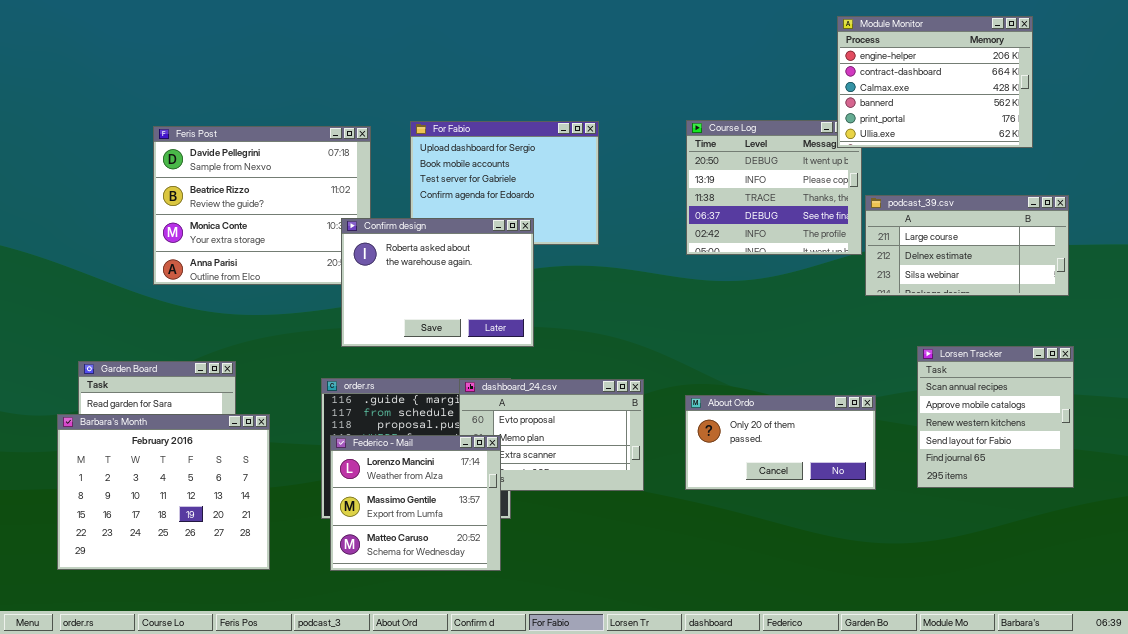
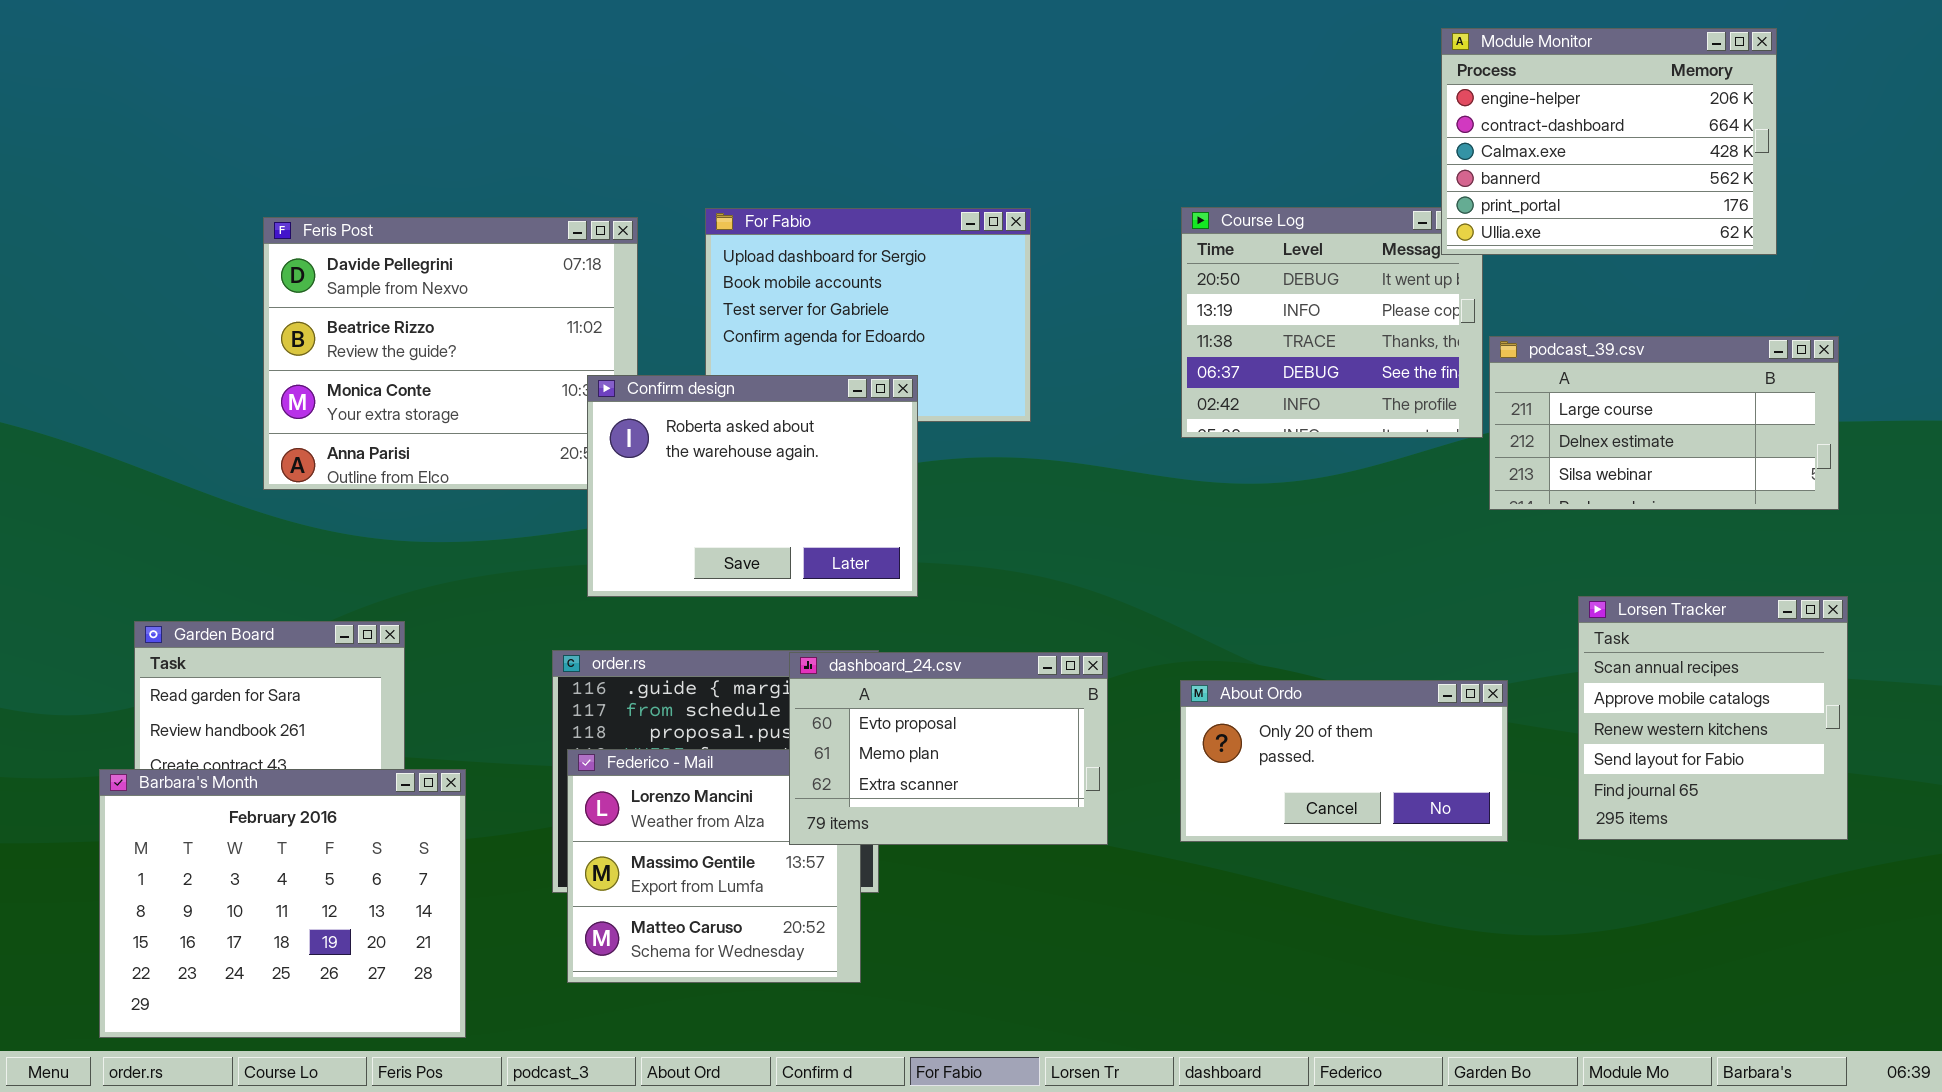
dashboard_24.csv: [459,379,644,491] -> [789,652,1108,845], raised
Barbara's Month: [57,414,270,570] -> [99,769,466,1038], moved

